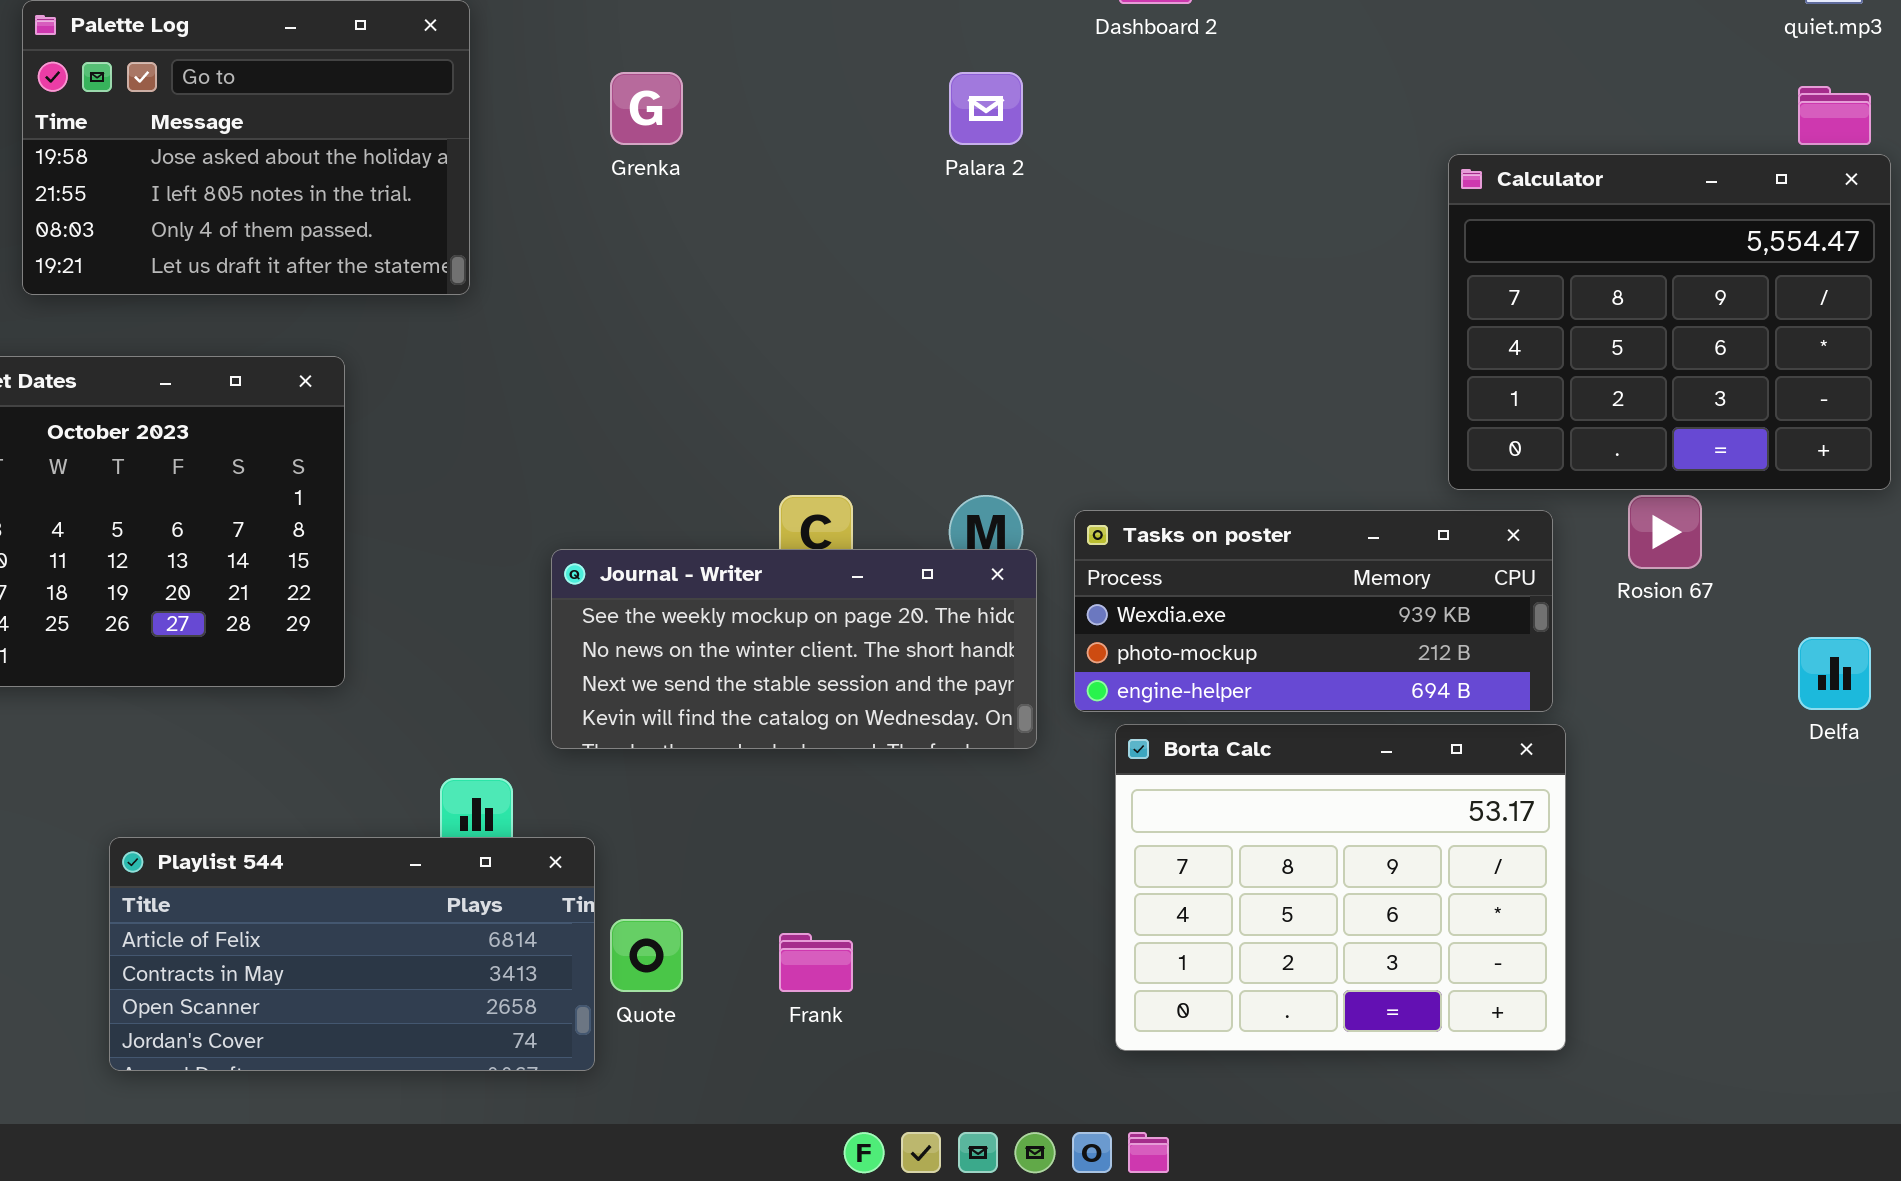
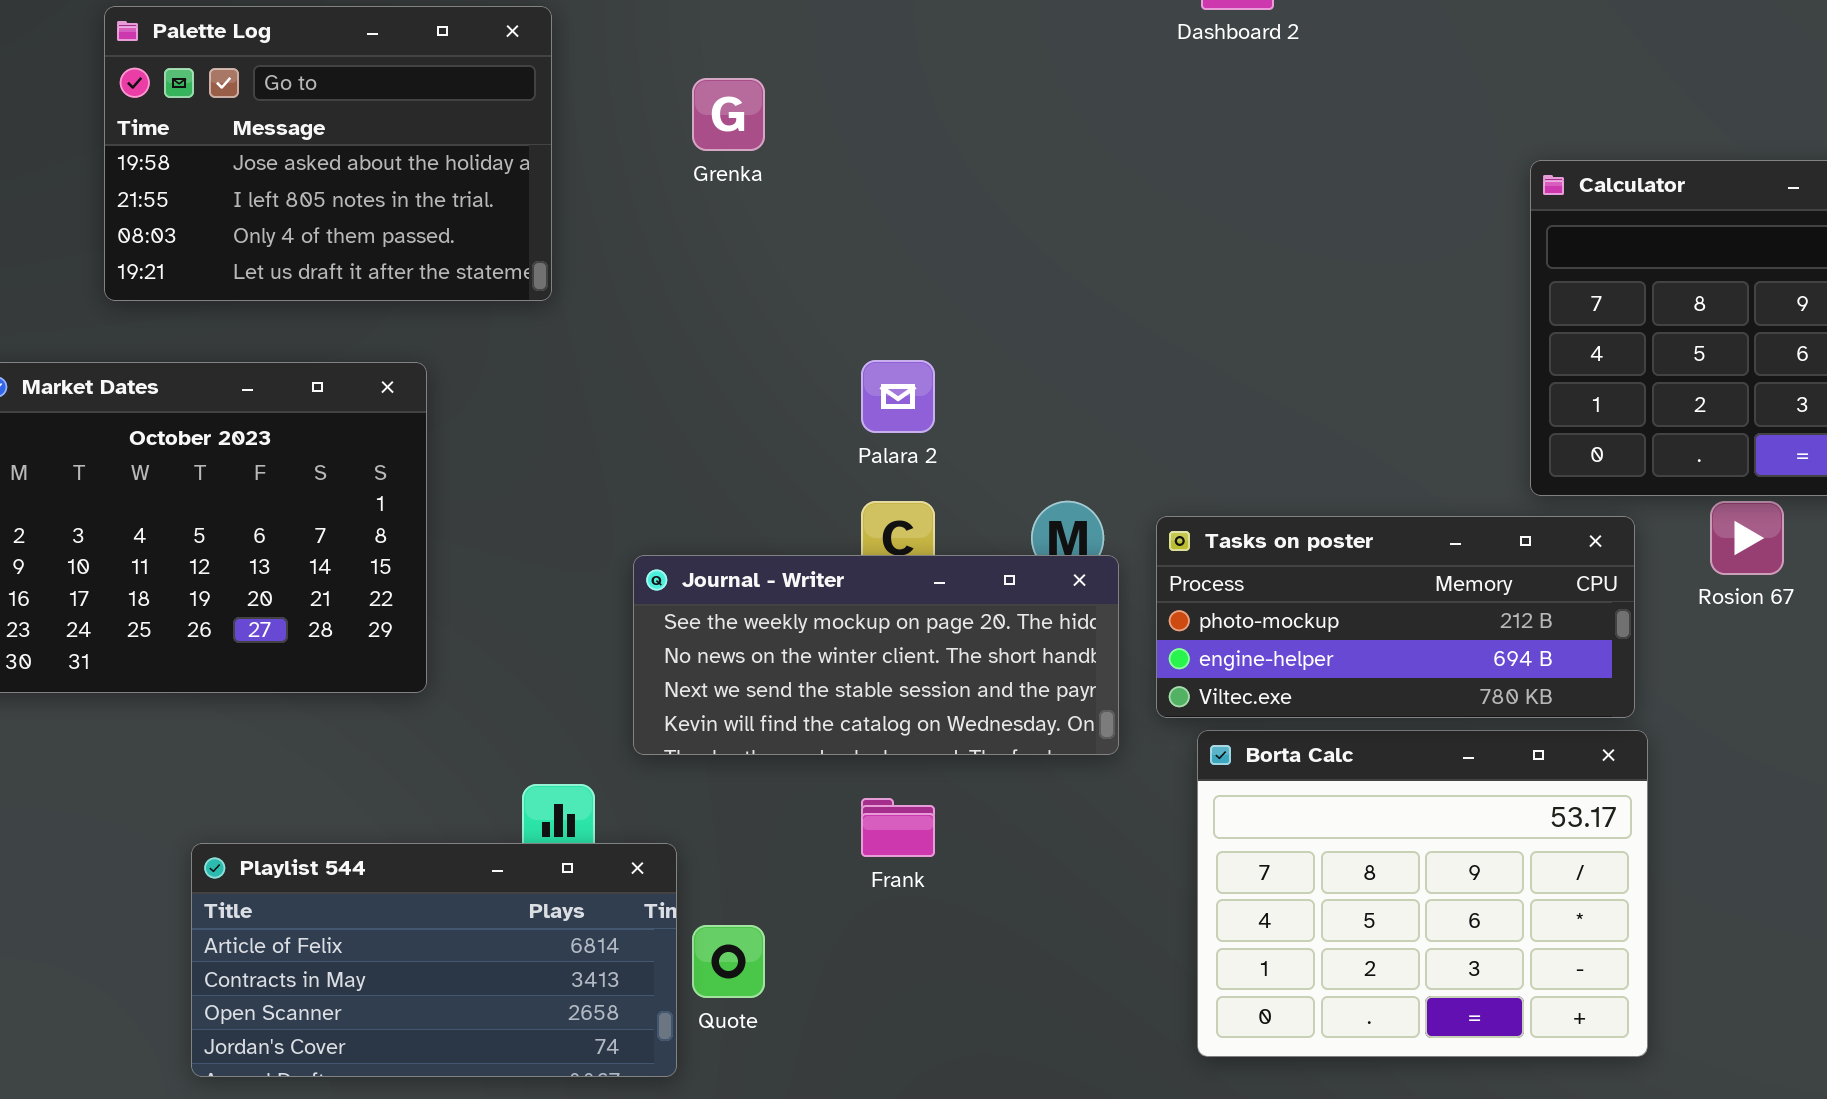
Palara 2: [949,72,1023,145] -> [861,360,935,433], moved
Tasks on poster: [1074,510,1553,712] -> [1156,516,1635,718], scrolled down 1 row
Frank: [779,933,853,992] -> [861,798,935,857], moved

